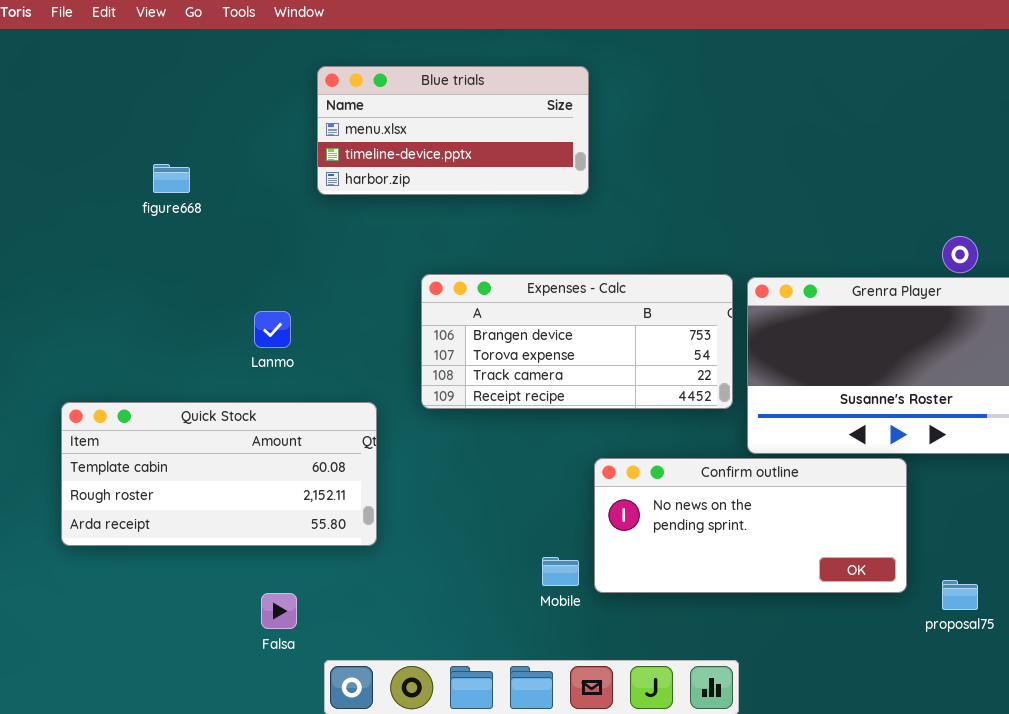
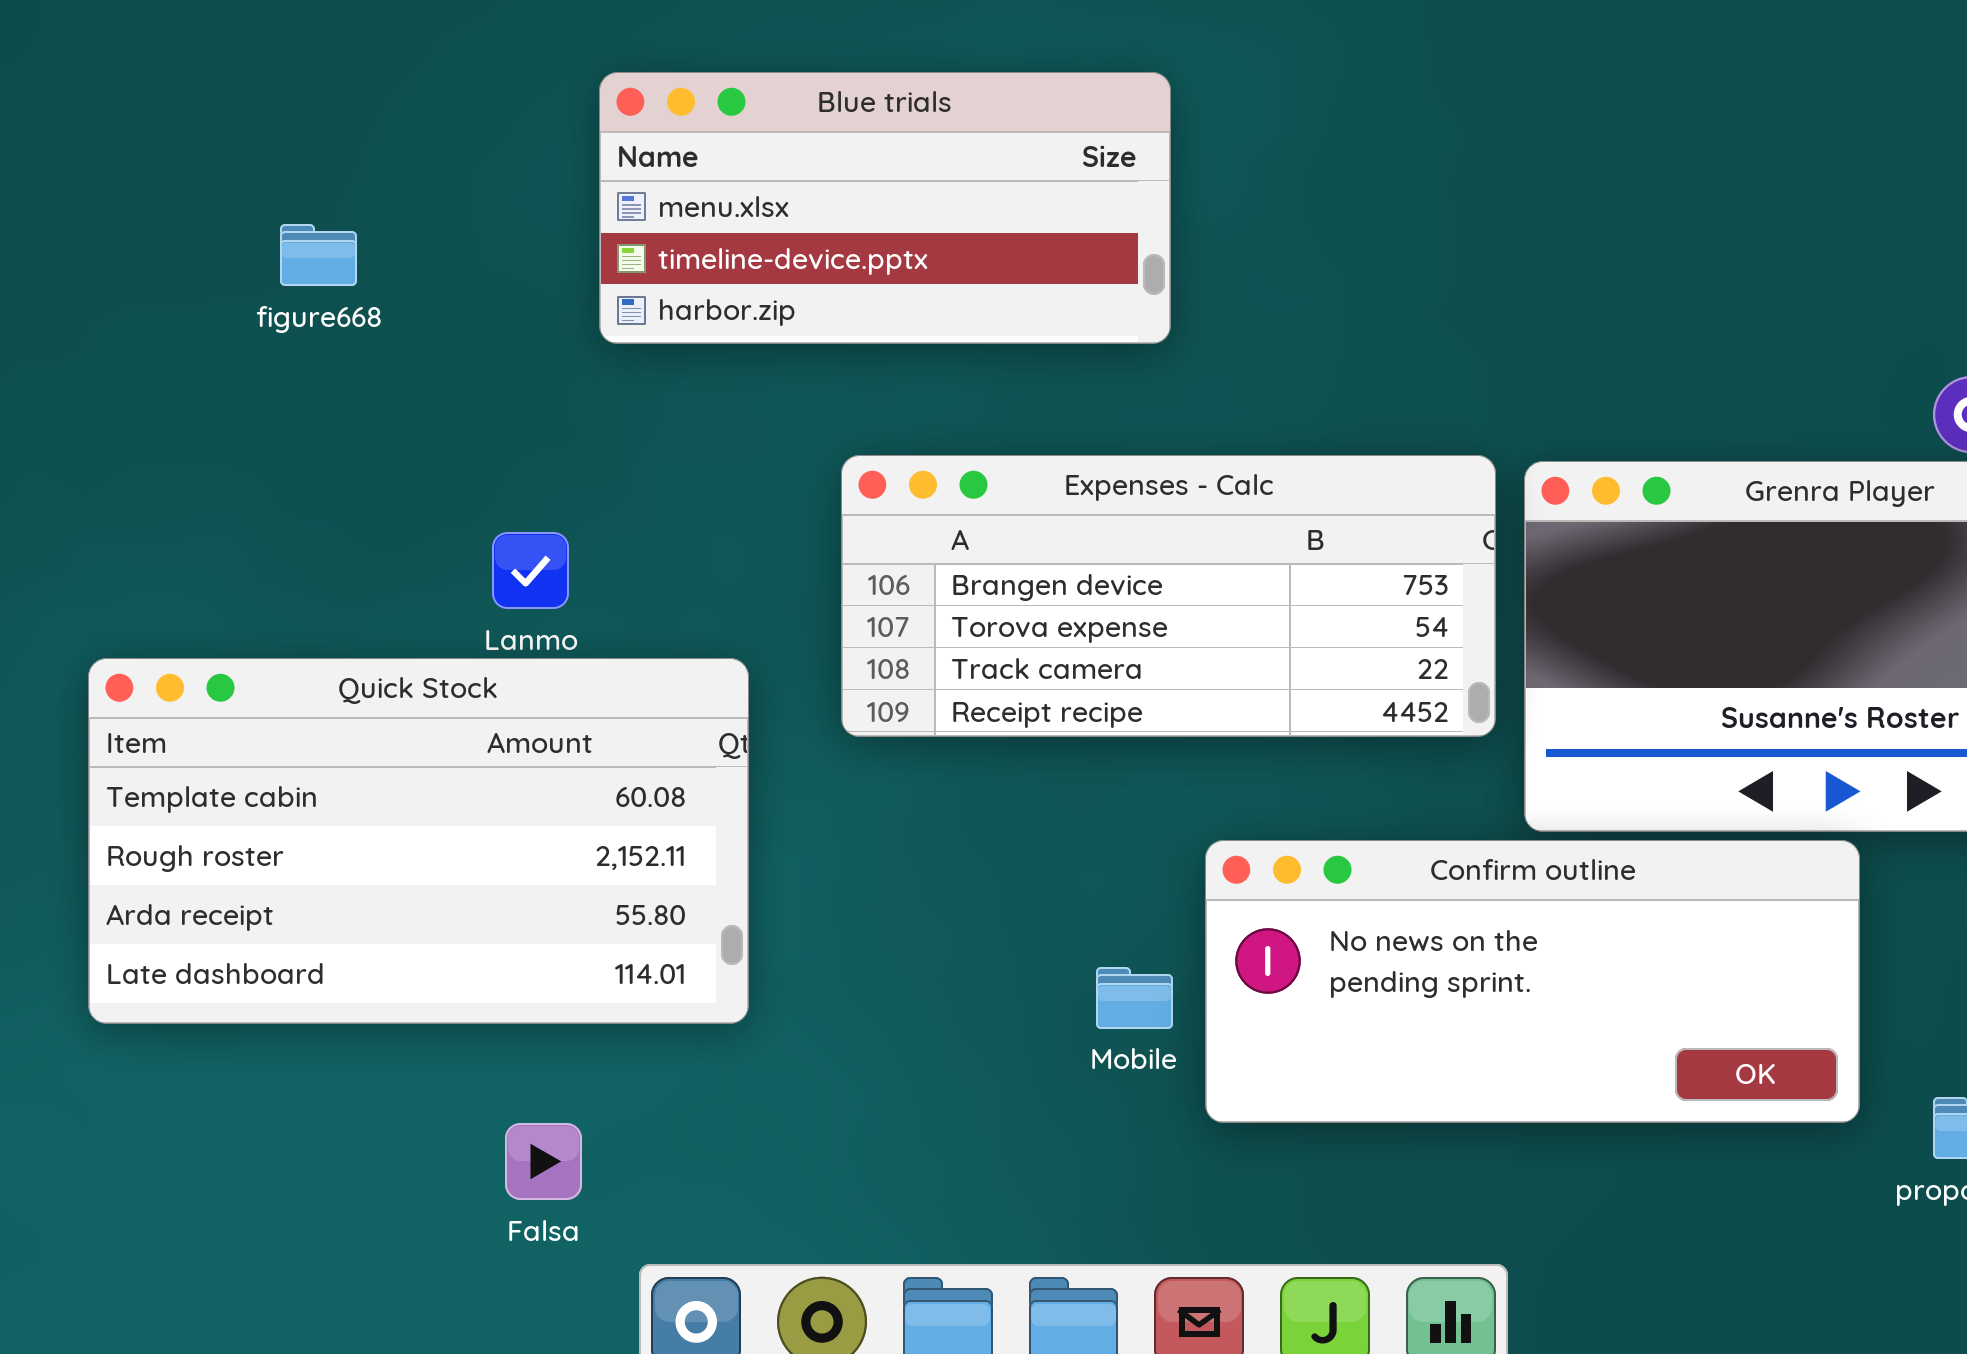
Blue trials: [317,66,589,195] -> [599,72,1171,344], moved
Quick Stock: [61,402,377,546] -> [88,658,749,1024], resized
Mobile: [542,557,579,586] -> [1096,967,1173,1029], moved

